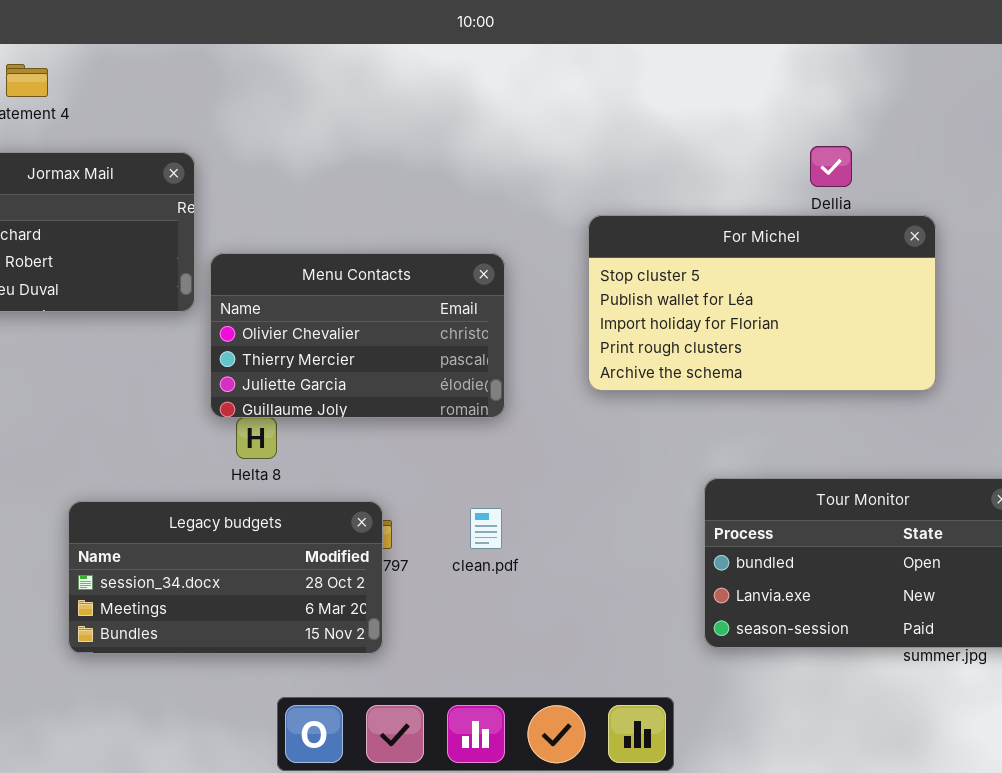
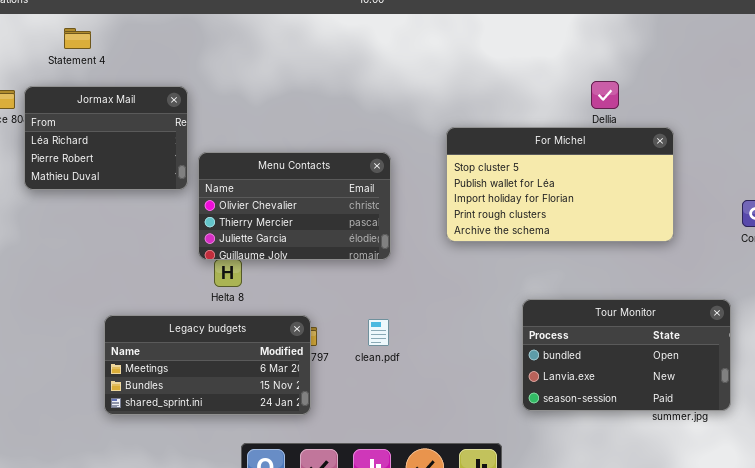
Legacy budgets: [68,501,383,654] -> [104,315,311,415], scrolled down 1 row

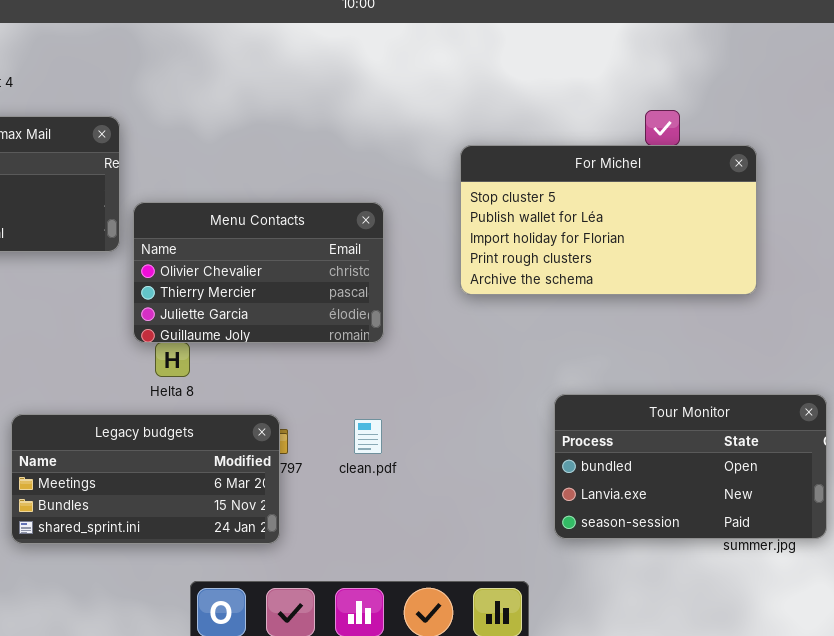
For Michel: [446,127,674,242] -> [460,145,757,295], moved

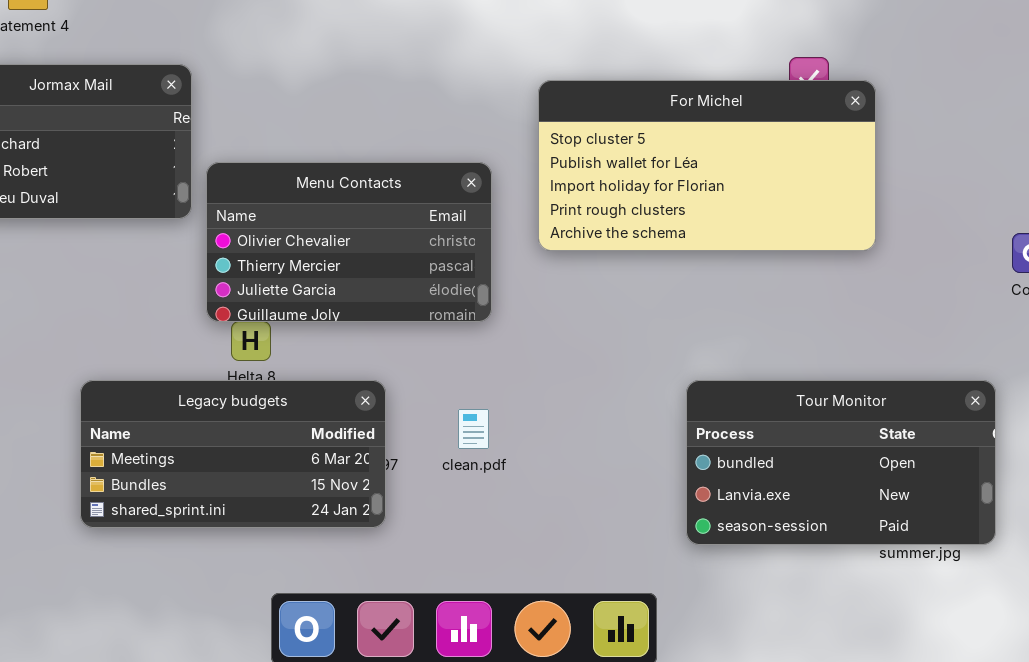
For Michel: [460,145,757,295] -> [538,80,876,251], moved
Legacy budgets: [11,414,280,544] -> [80,380,386,528], moved

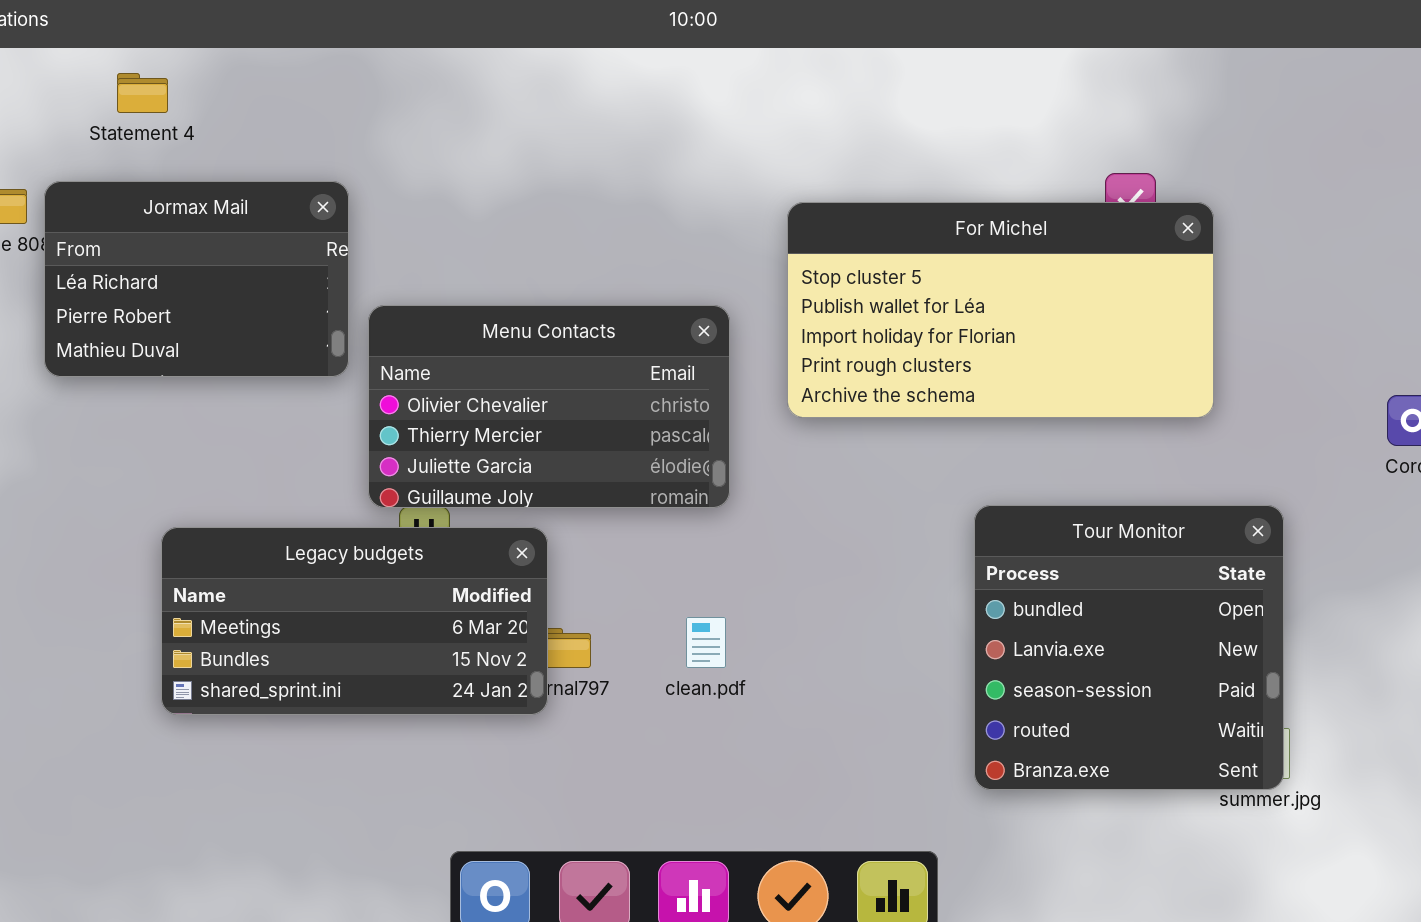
Legacy budgets: [80,380,386,528] -> [161,527,548,715], moved
Tour Monitor: [686,380,996,545] -> [974,505,1284,790], resized

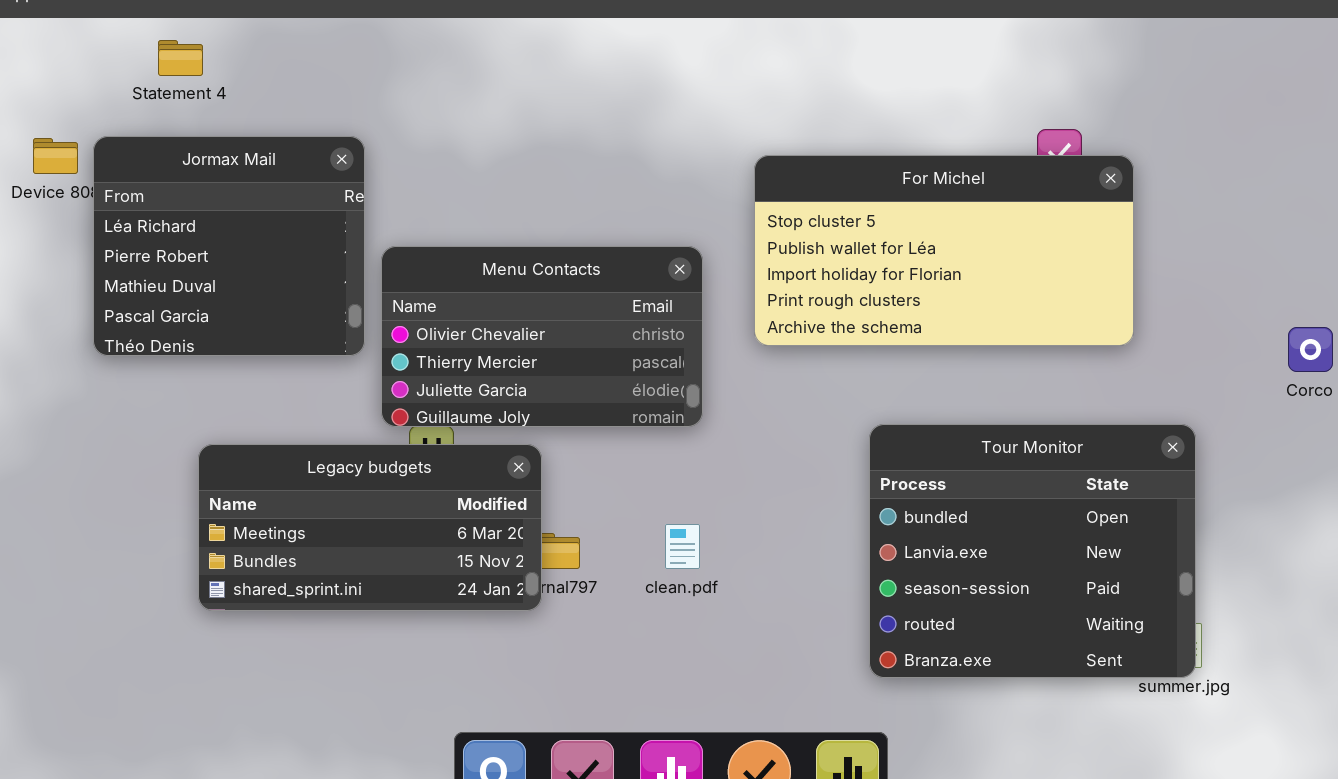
Jormax Mail: [44,181,349,377] -> [93,136,365,356], resized
Tour Monitor: [974,505,1284,790] -> [869,424,1196,678], resized

